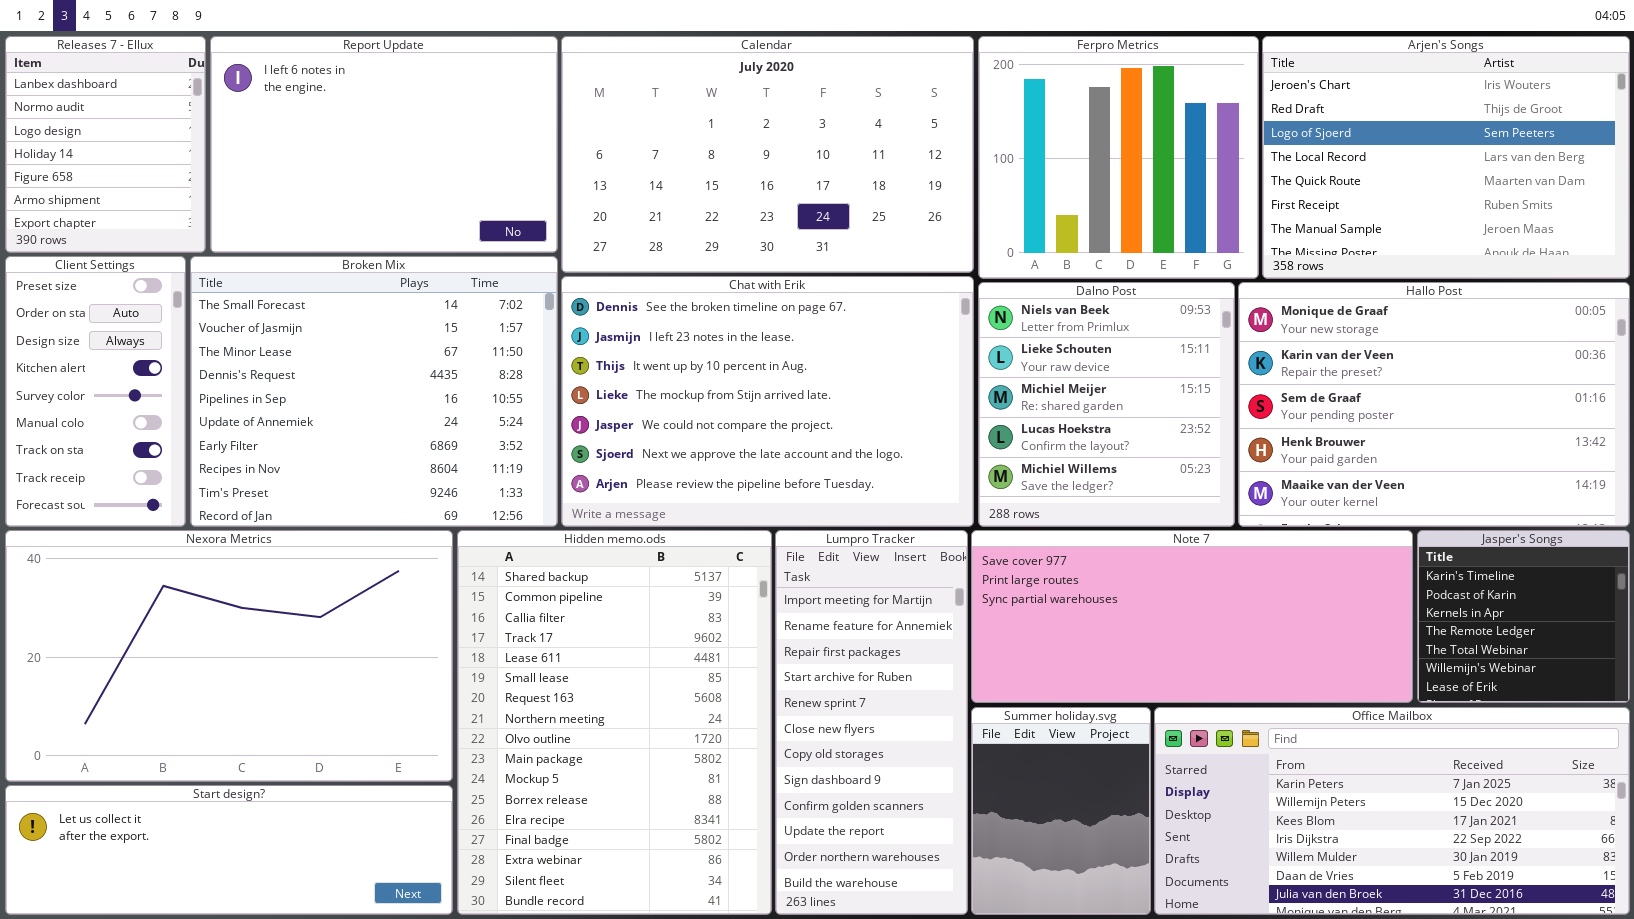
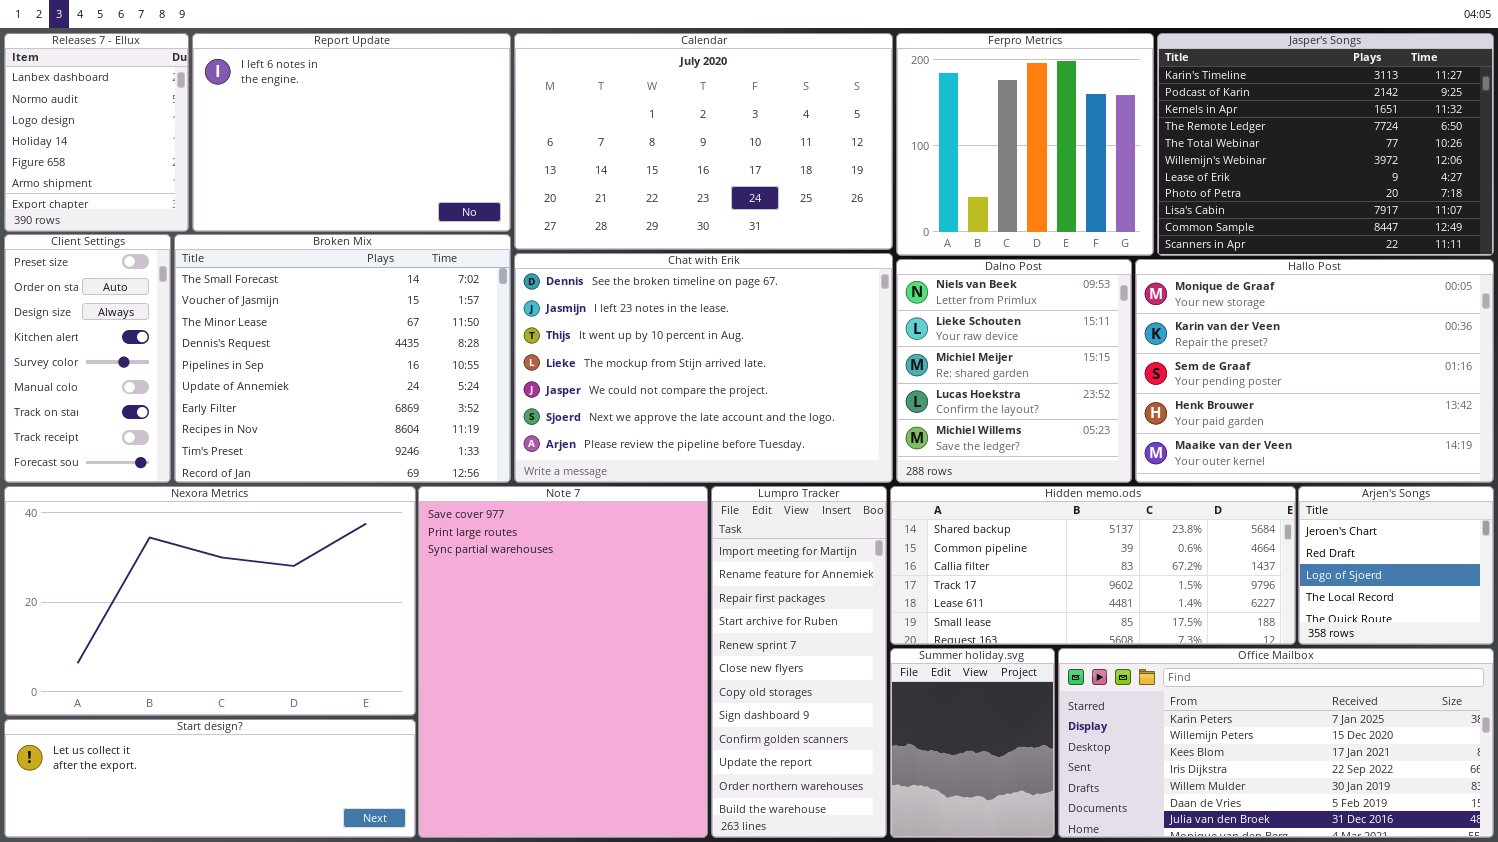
Arjen's Songs: [1262,36,1630,279] -> [1298,486,1494,645], moved, resized
Hidden memo.ods: [457,530,772,915] -> [890,486,1296,645], moved, resized
Note 7: [971,530,1413,703] -> [418,486,708,838], moved, resized
Jasper's Songs: [1417,530,1630,703] -> [1157,33,1494,256], moved, resized

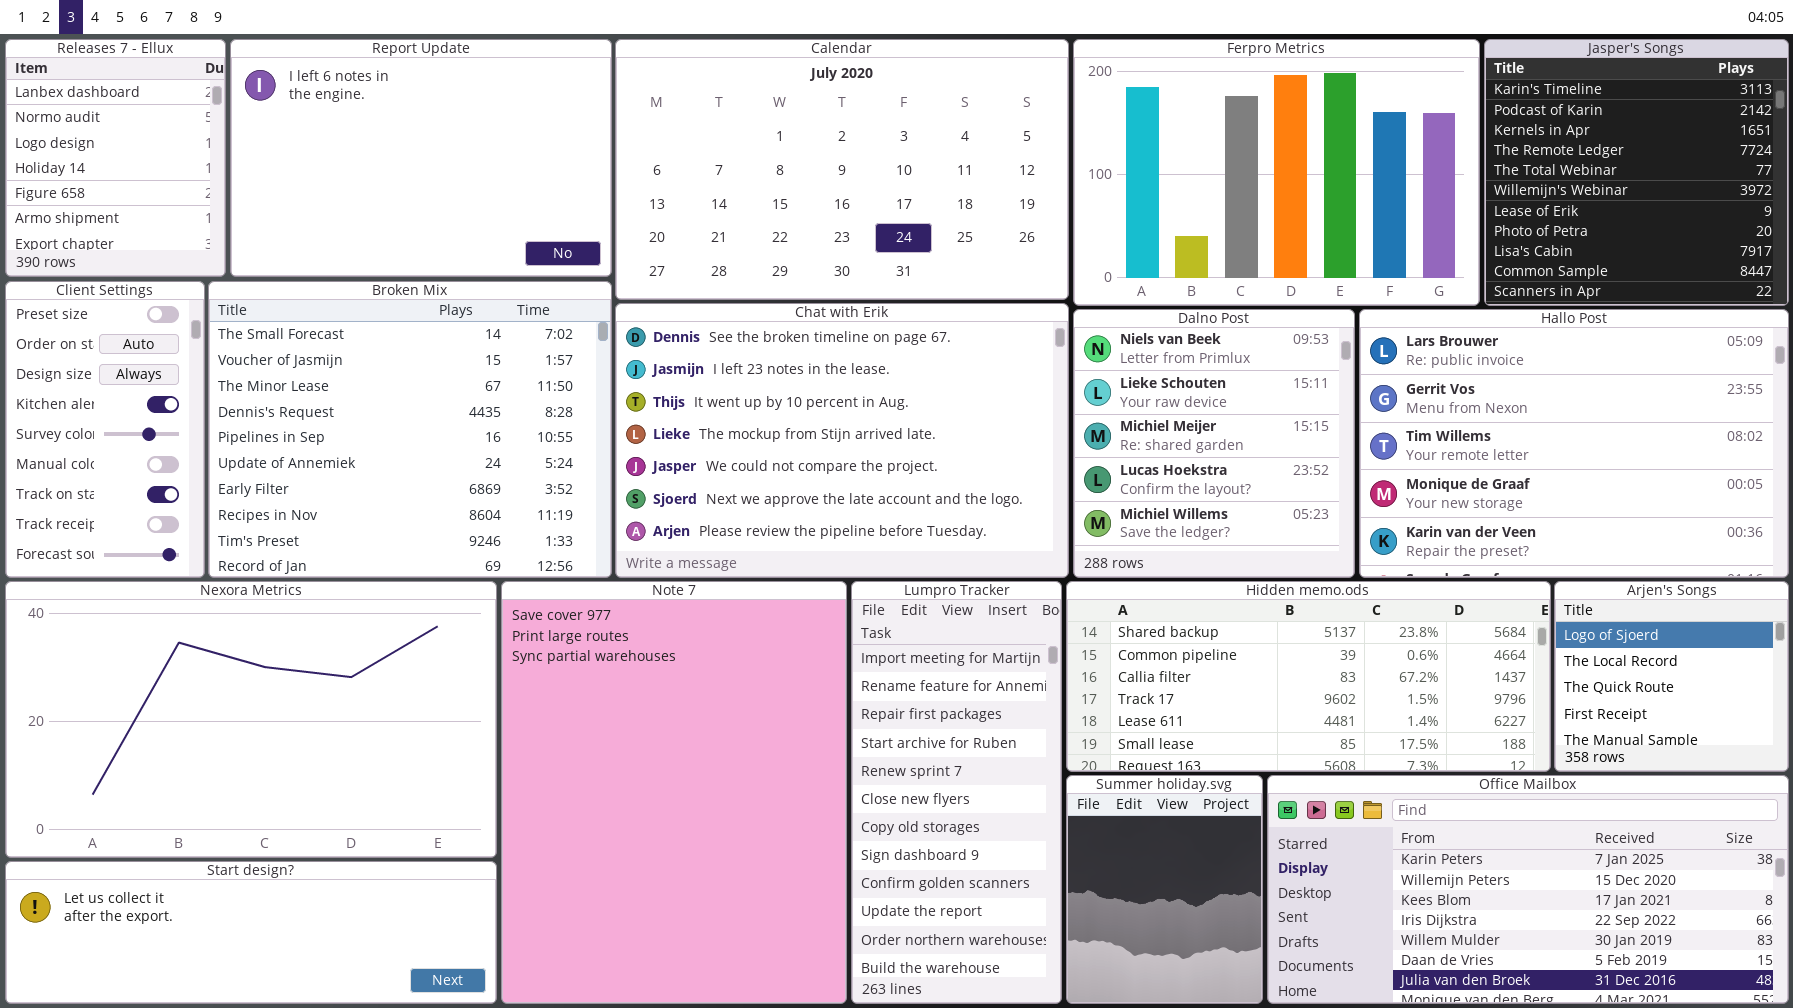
Ferpro Metrics: [896,33,1154,256] -> [1073,39,1480,306], resized
Jasper's Songs: [1157,33,1494,256] -> [1484,39,1789,306], resized
Hallo Post: [1135,259,1494,483] -> [1359,309,1789,578], scrolled up 3 rows
Arjen's Songs: [1298,486,1494,645] -> [1554,581,1789,772], scrolled down 2 rows

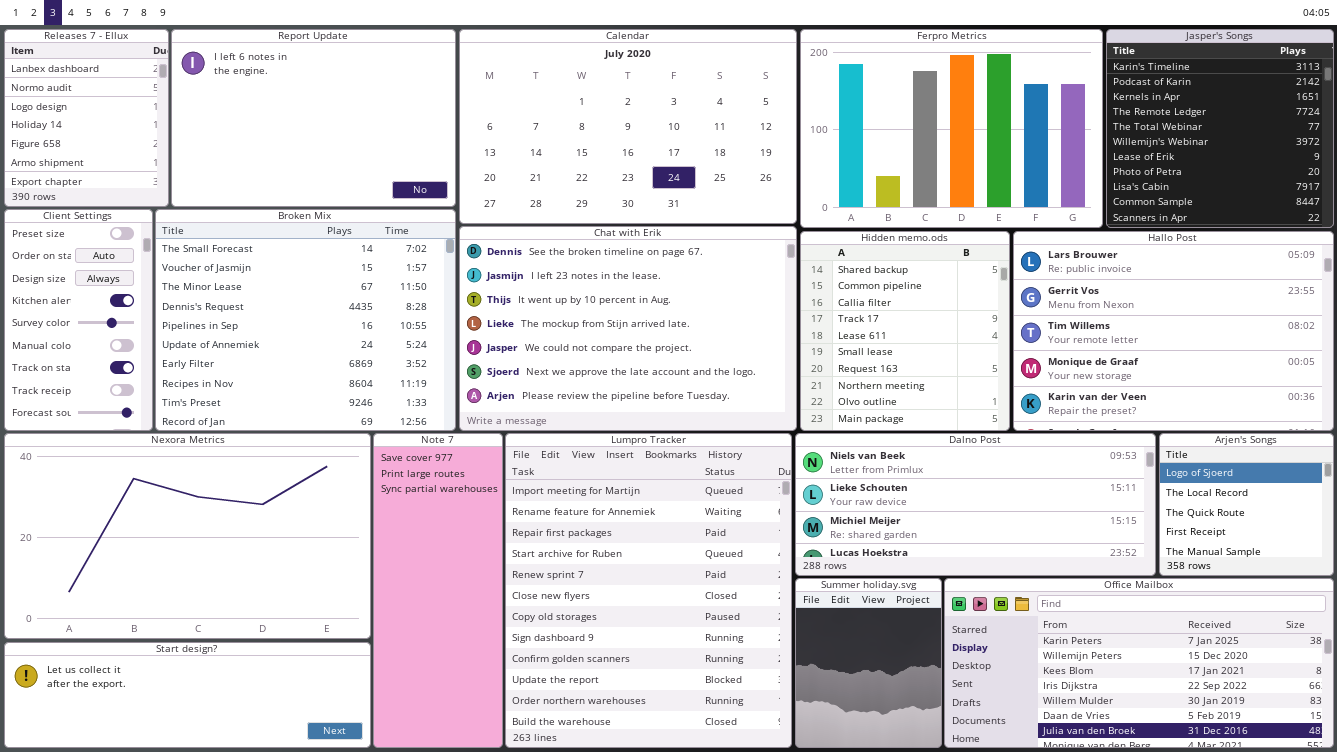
Dalno Post: [1073,309,1355,578] -> [795,433,1156,576], moved, resized
Note 7: [501,581,847,1004] -> [373,433,503,748], resized
Lumpro Tracker: [851,581,1062,1004] -> [505,433,792,748], resized
Hidden memo.ods: [1066,581,1551,772] -> [800,231,1010,431], moved, resized

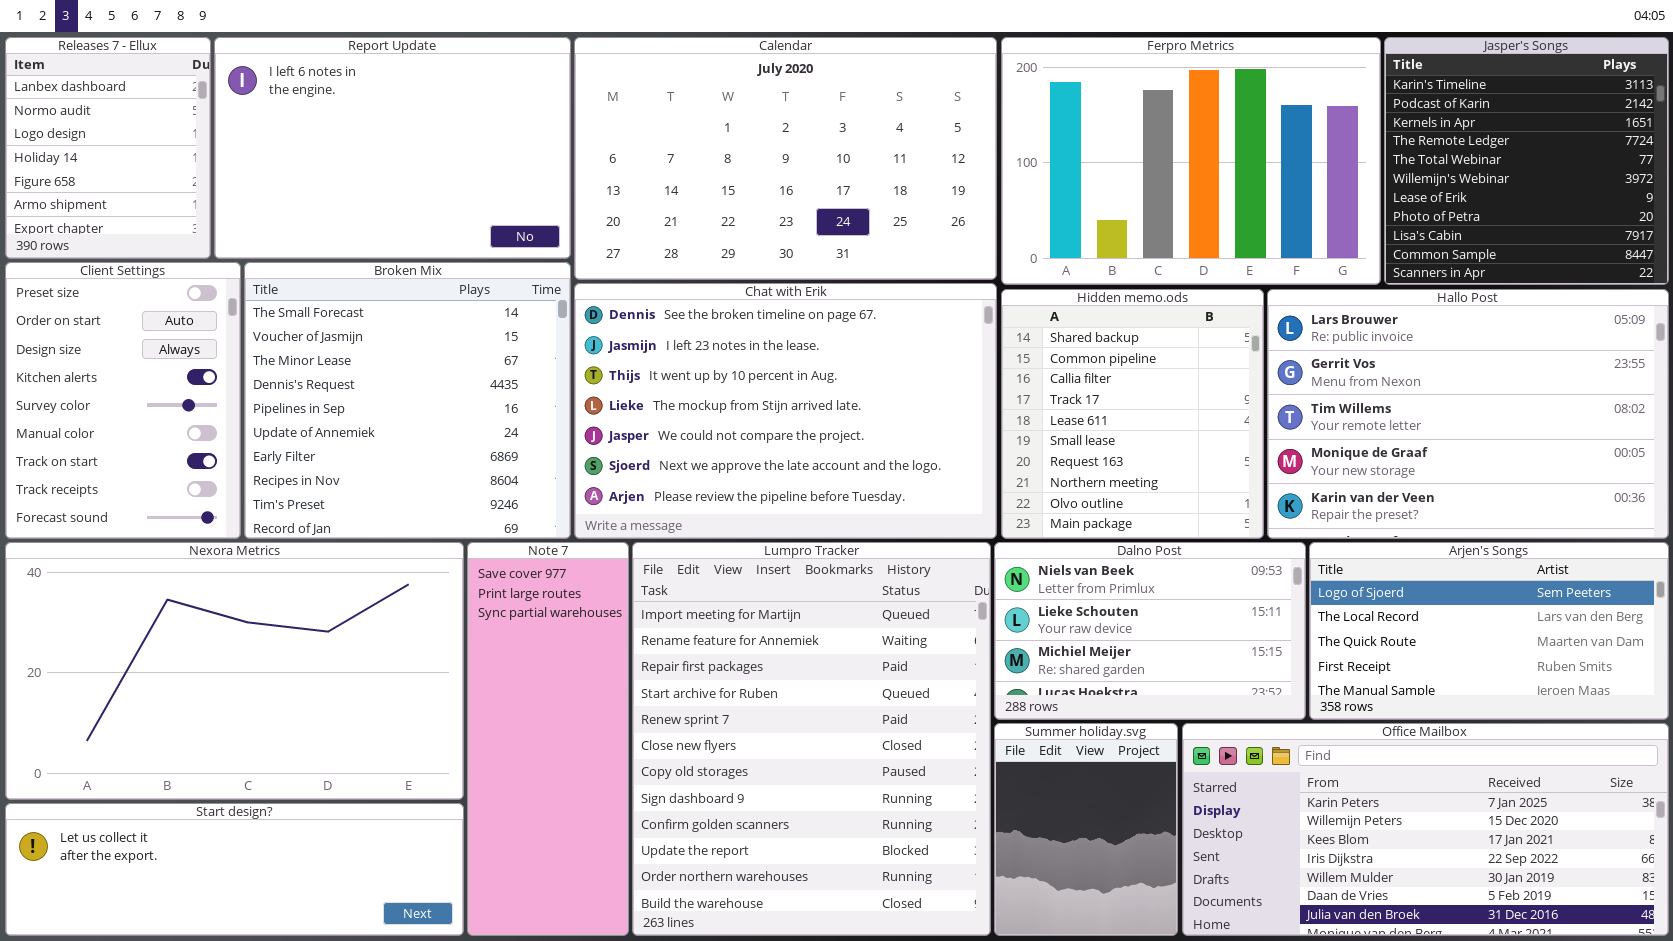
Client Settings: [4,209,153,431] -> [5,262,241,539], resized
Broken Mix: [155,209,456,431] -> [244,262,571,539], resized
Dalno Post: [795,433,1156,576] -> [994,542,1306,720], resized
Arjen's Songs: [1159,433,1334,576] -> [1309,542,1669,720], resized

